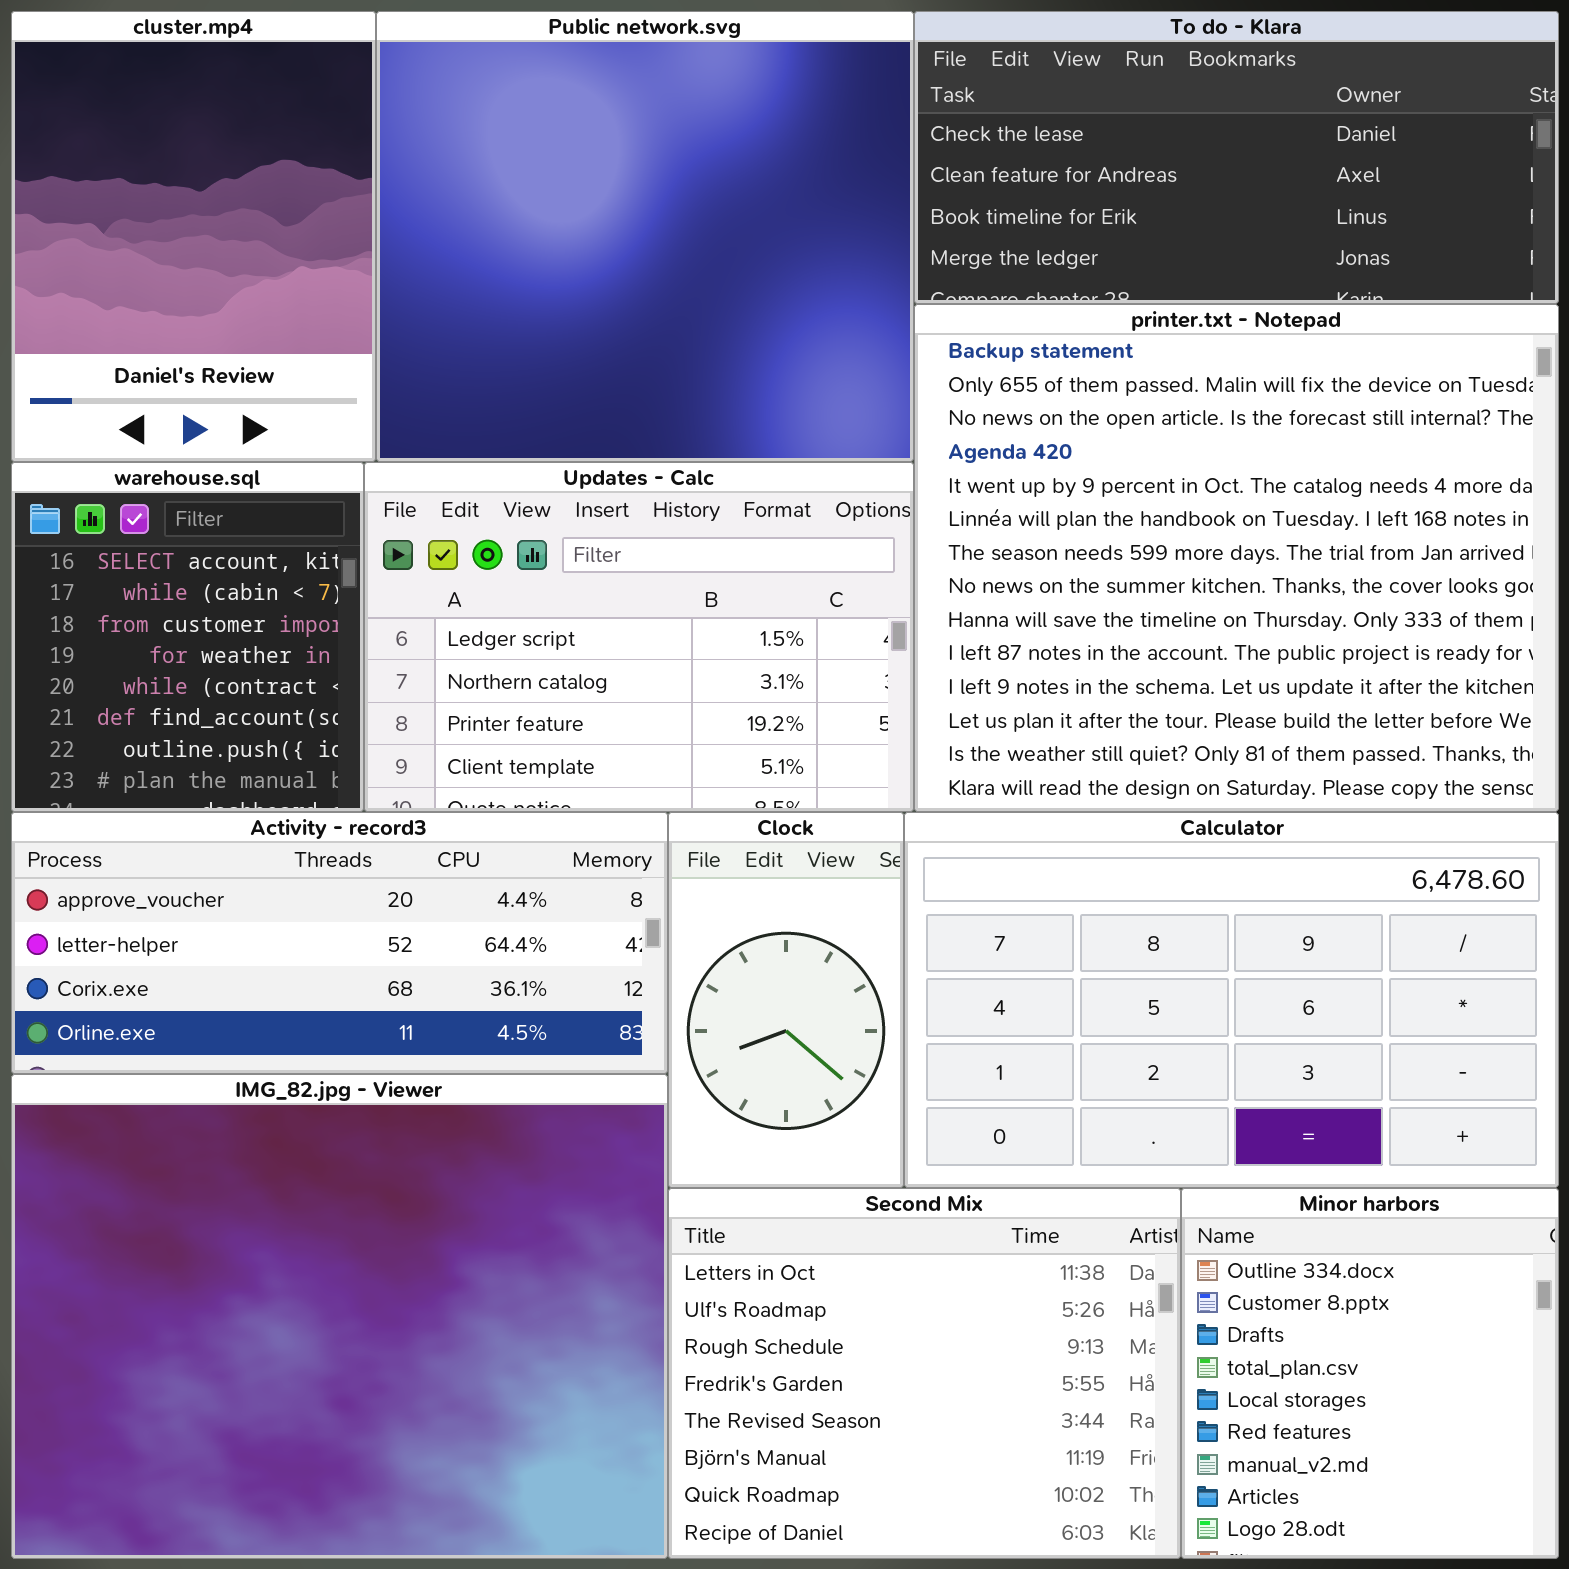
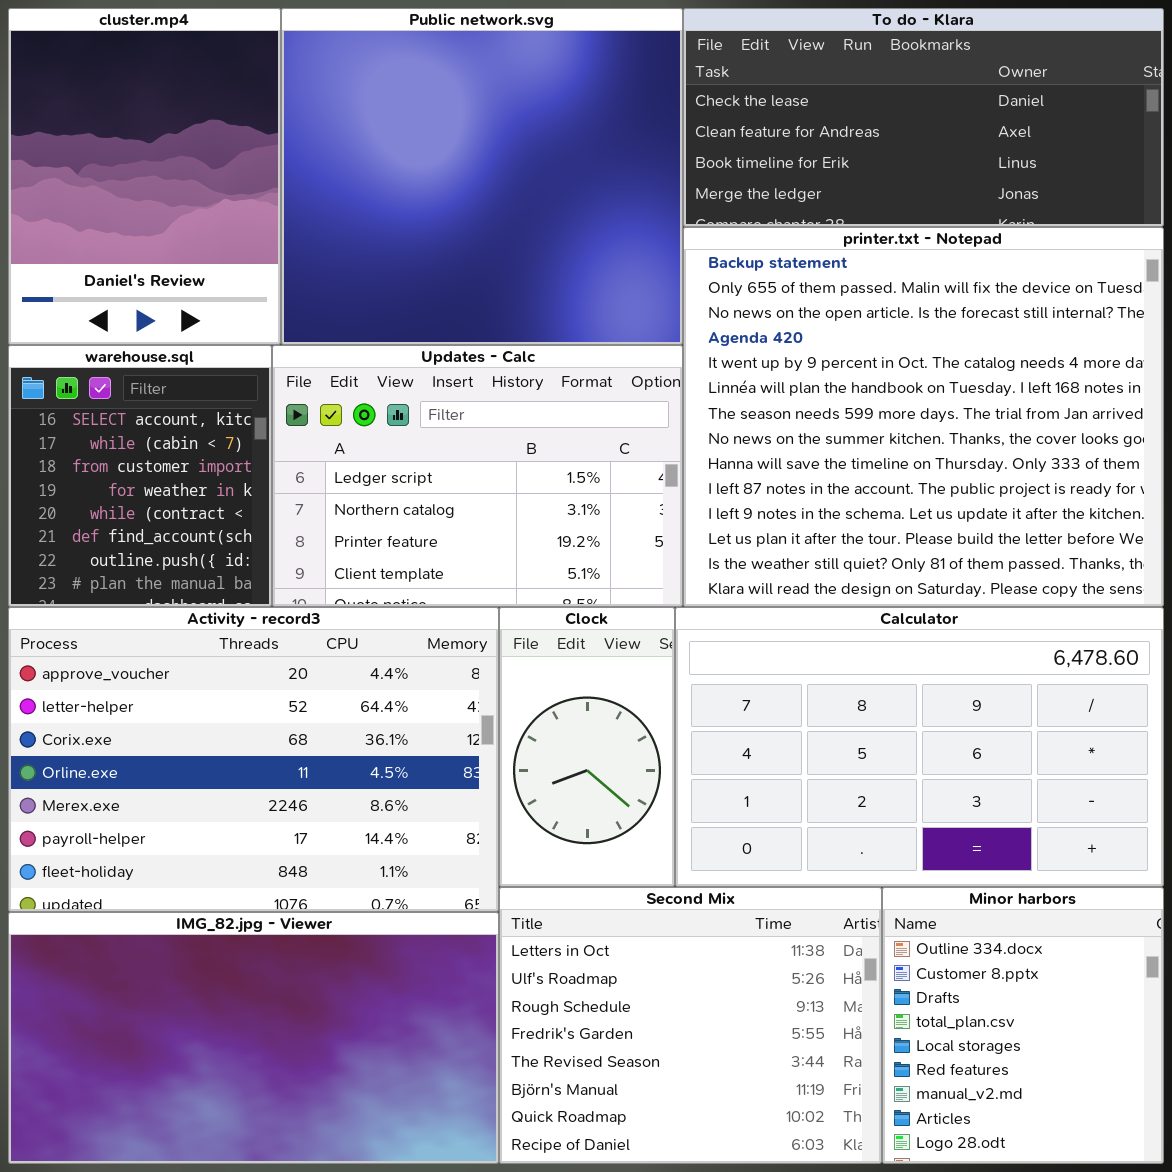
Activity - record3: [11,812,668,1074] -> [8,607,499,912], resized
IMG_82.jpg - Viewer: [11,1074,668,1559] -> [8,912,499,1164], resized

